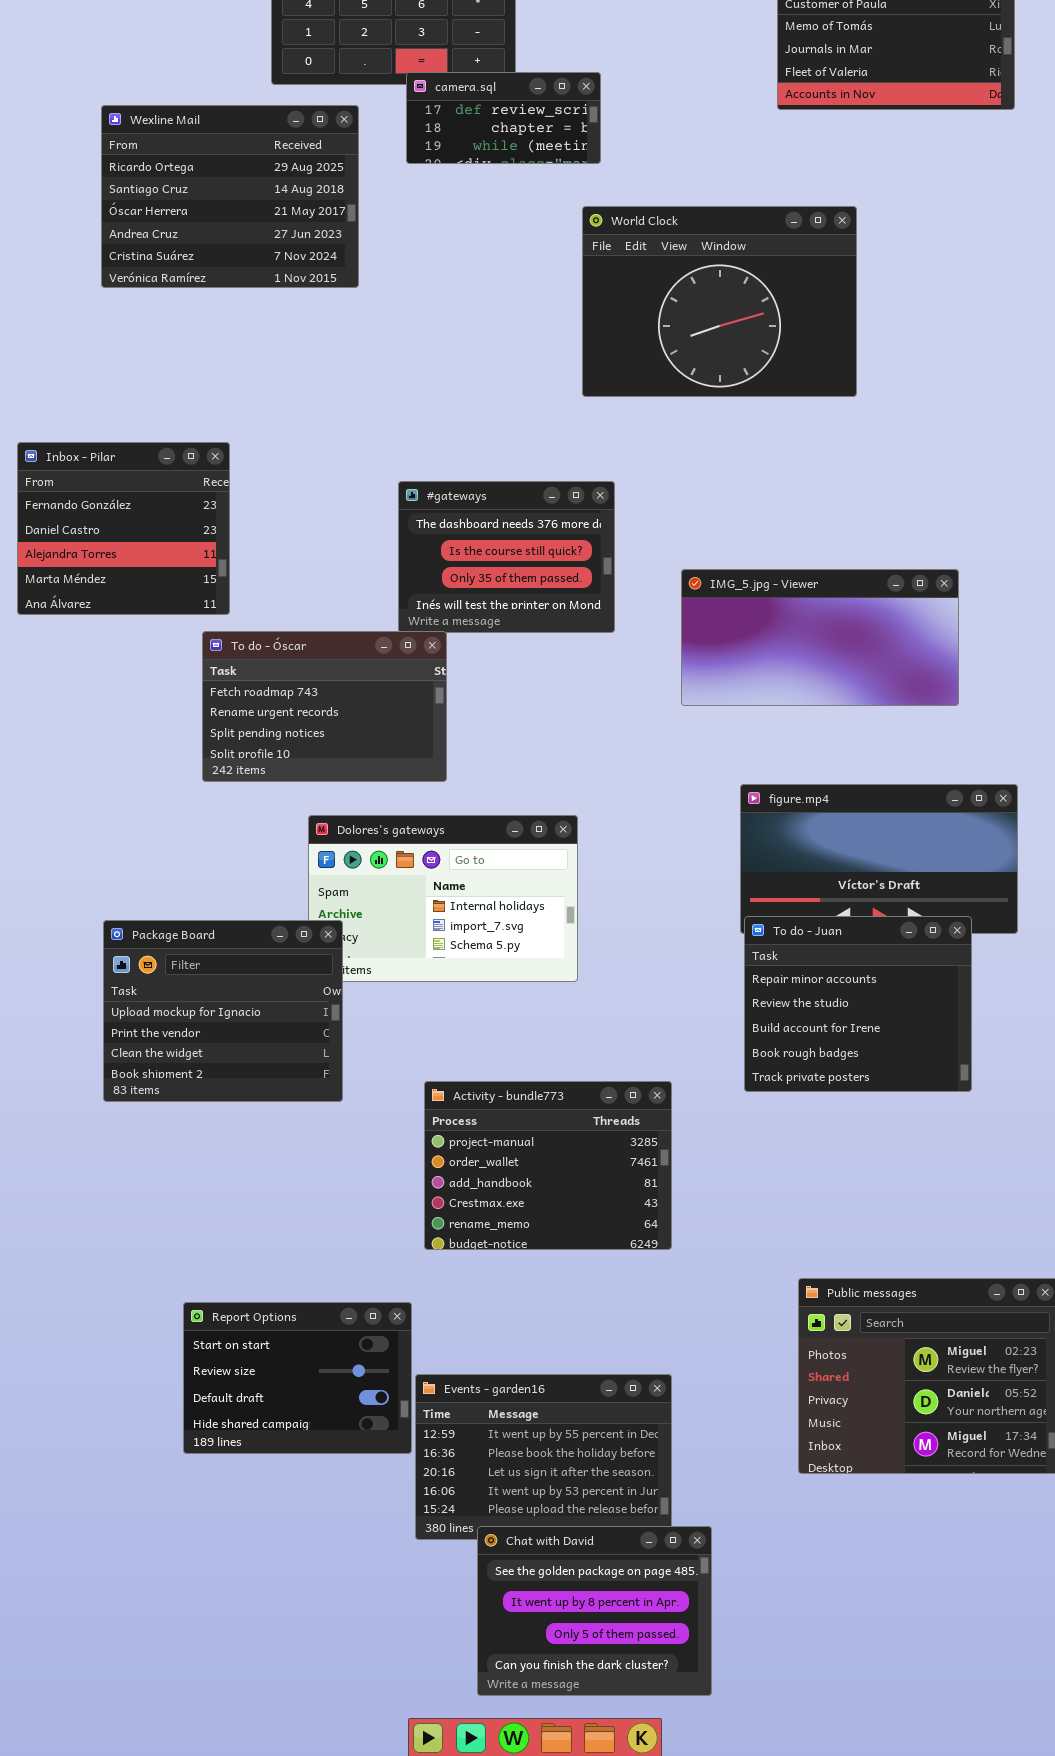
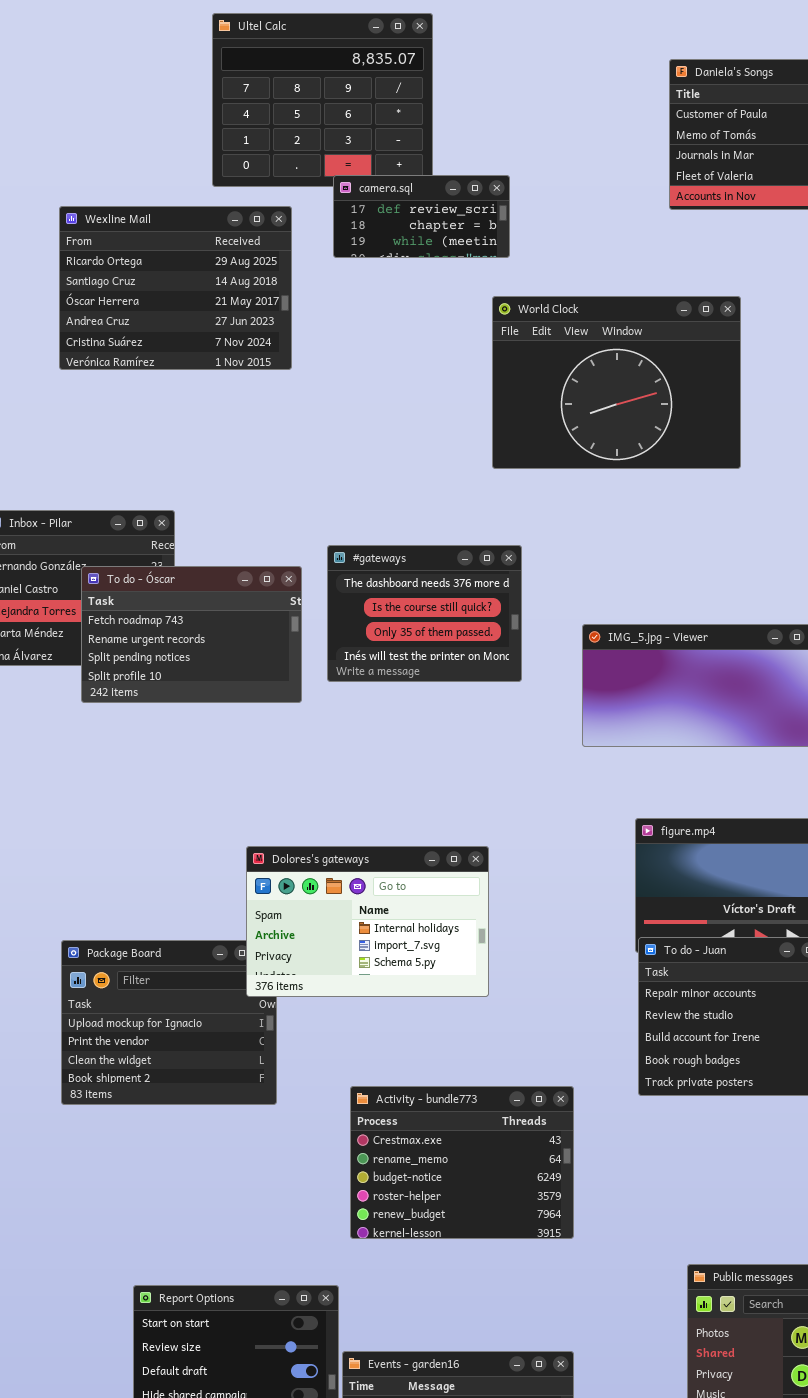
To do - Óscar: [202,631,447,782] -> [81,566,302,703], moved
Dolores's gateways: [308,815,578,982] -> [246,846,489,997], raised
Activity - bundle773: [424,1081,672,1250] -> [350,1086,574,1239], scrolled down 3 rows

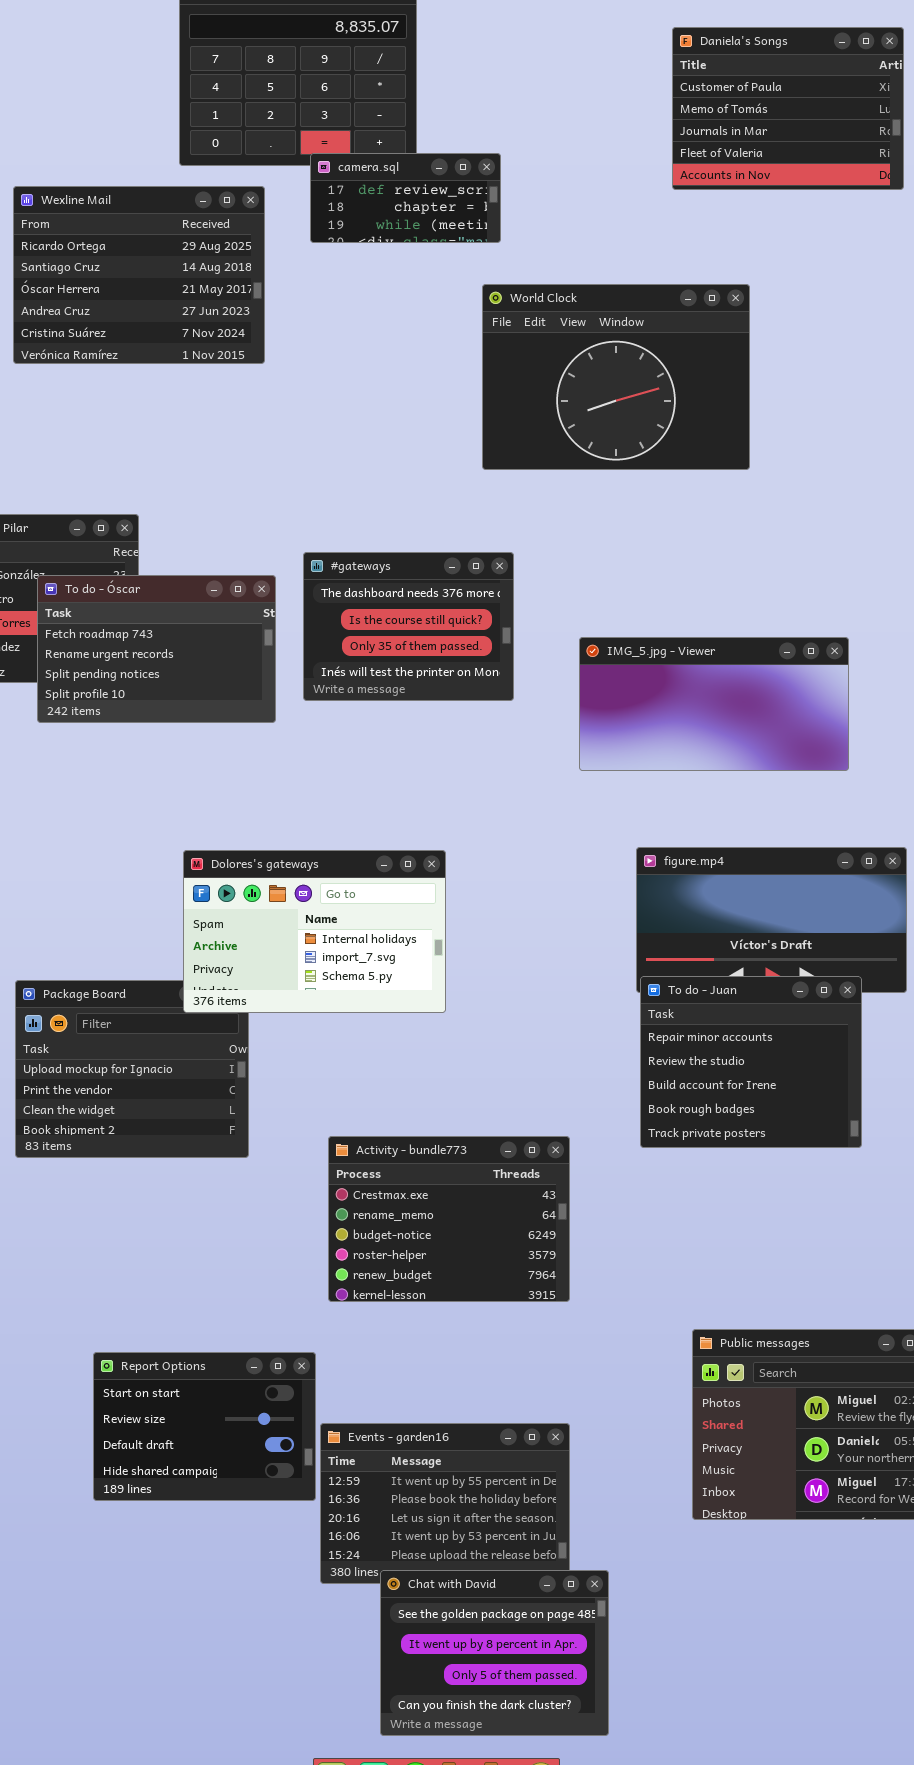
Dolores's gateways: [246,846,489,997] -> [183,850,446,1013], moved

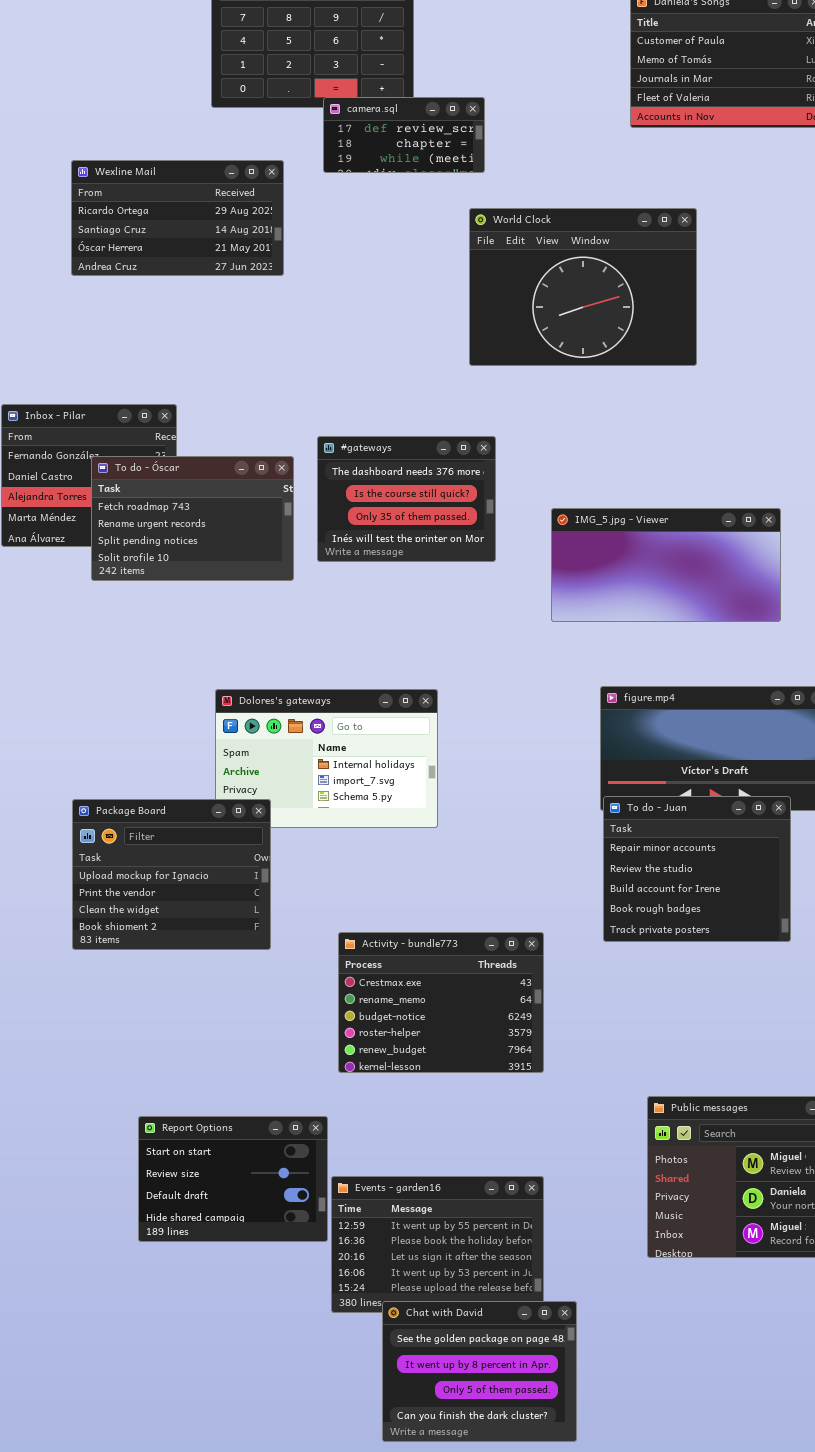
Wexline Mail: [13,186,265,364] -> [71,160,284,276], resized
Package Board: [15,980,249,1158] -> [72,799,271,950], raised

